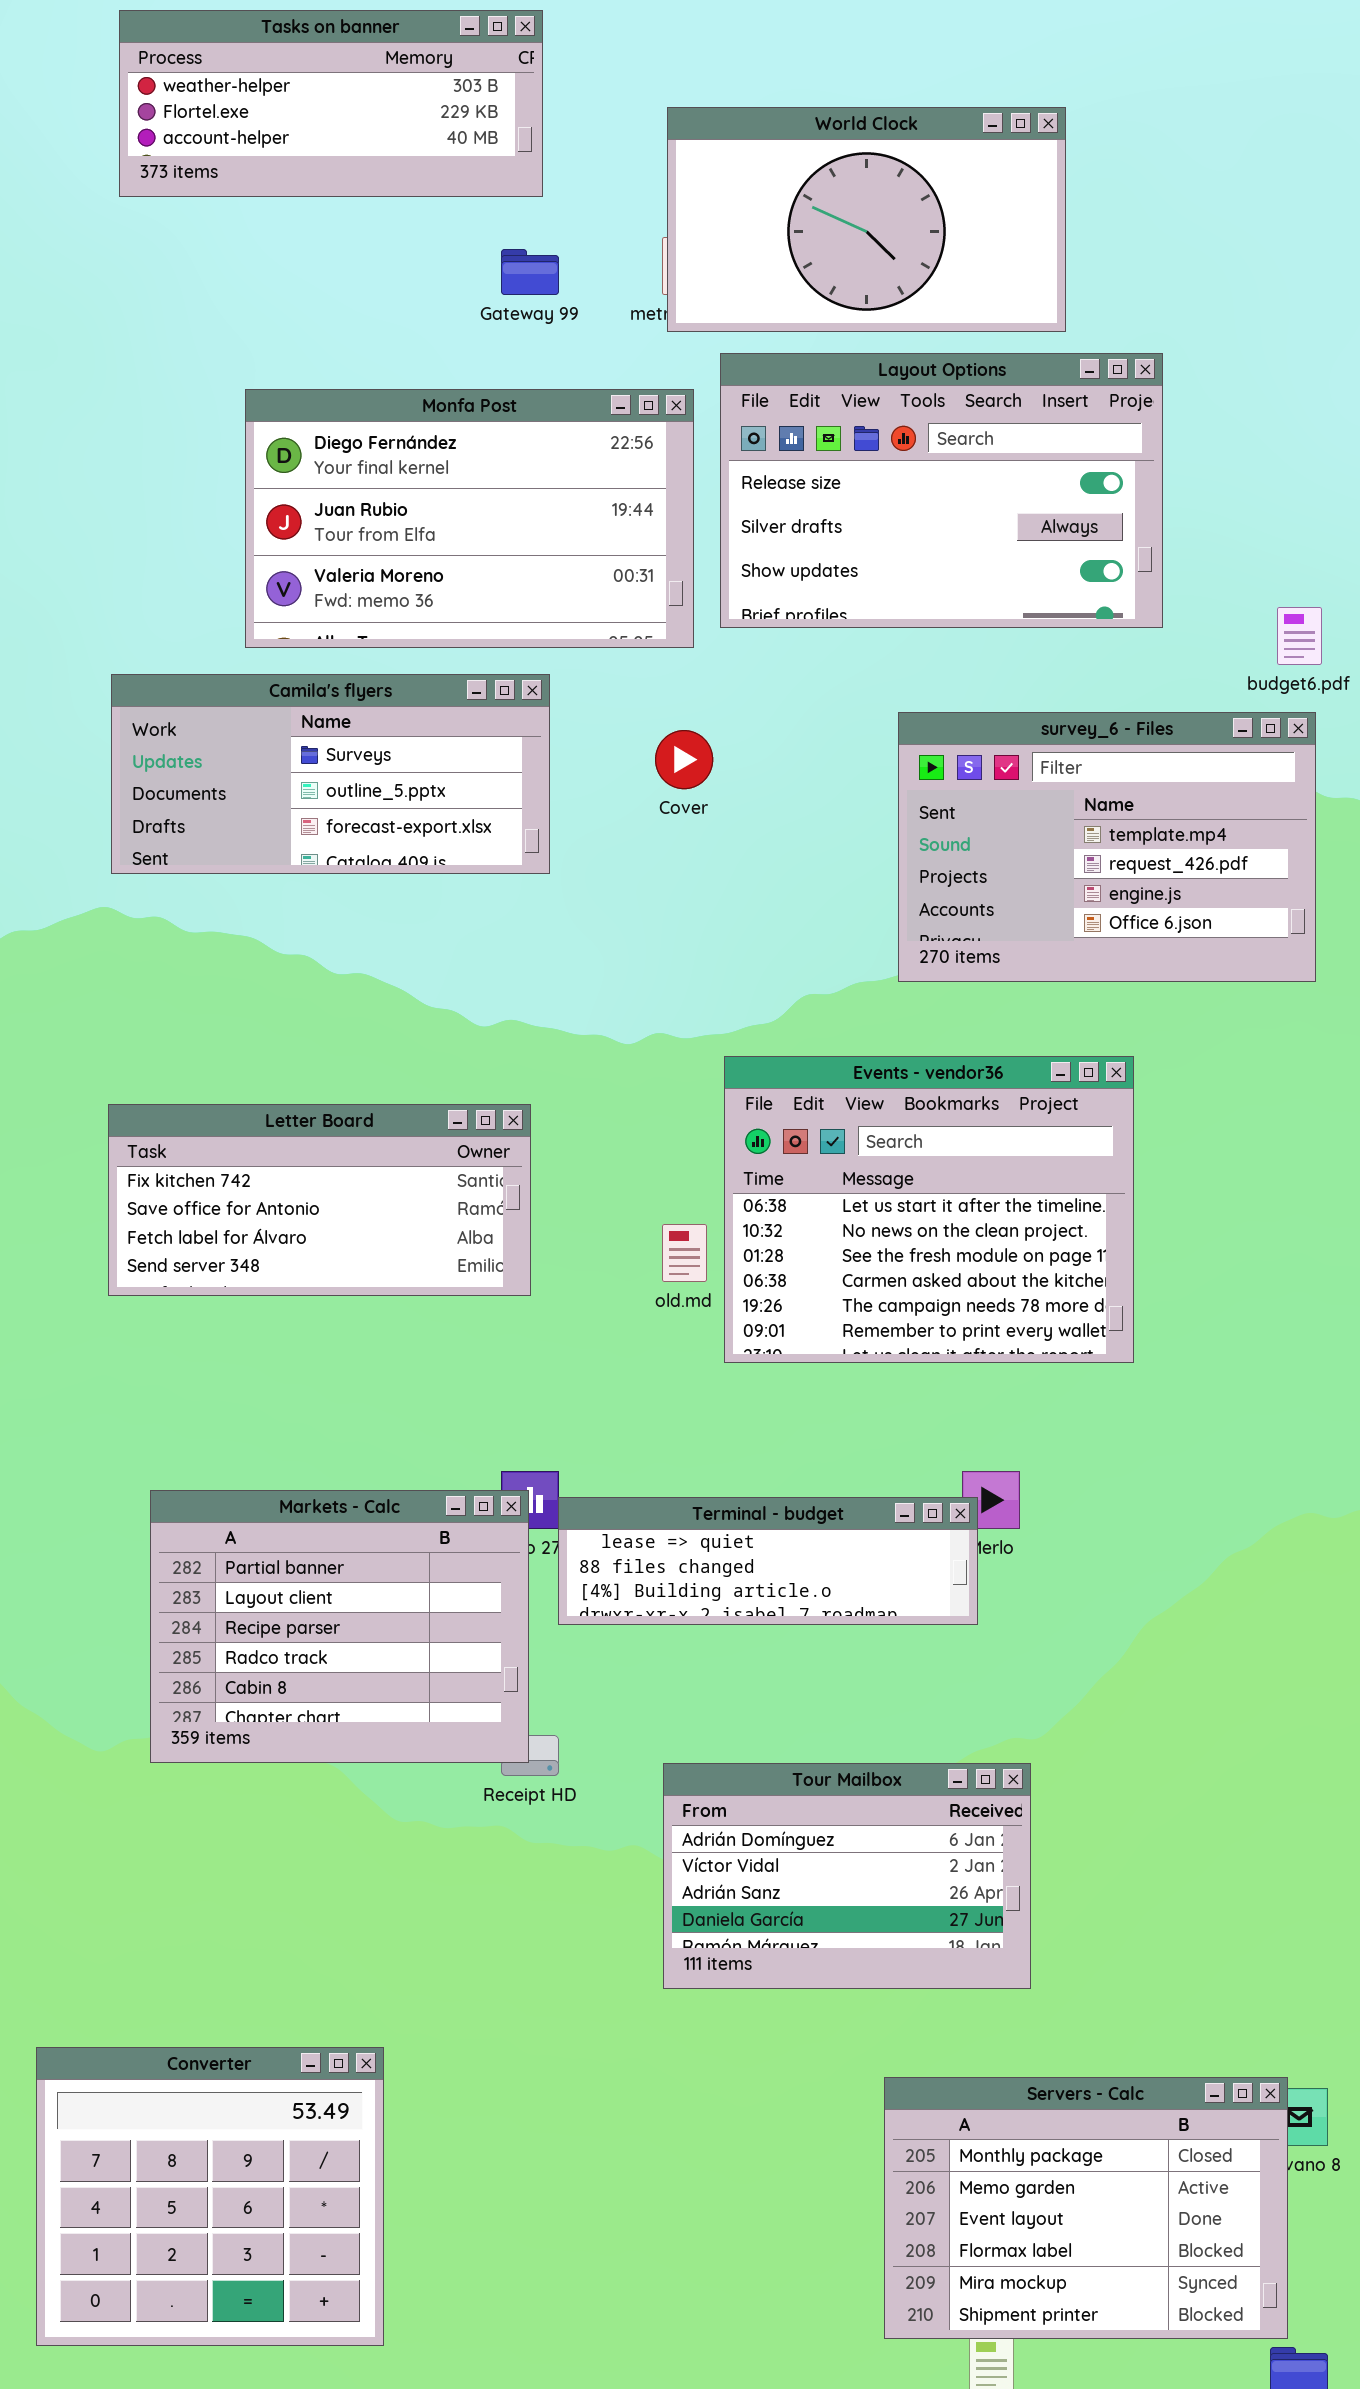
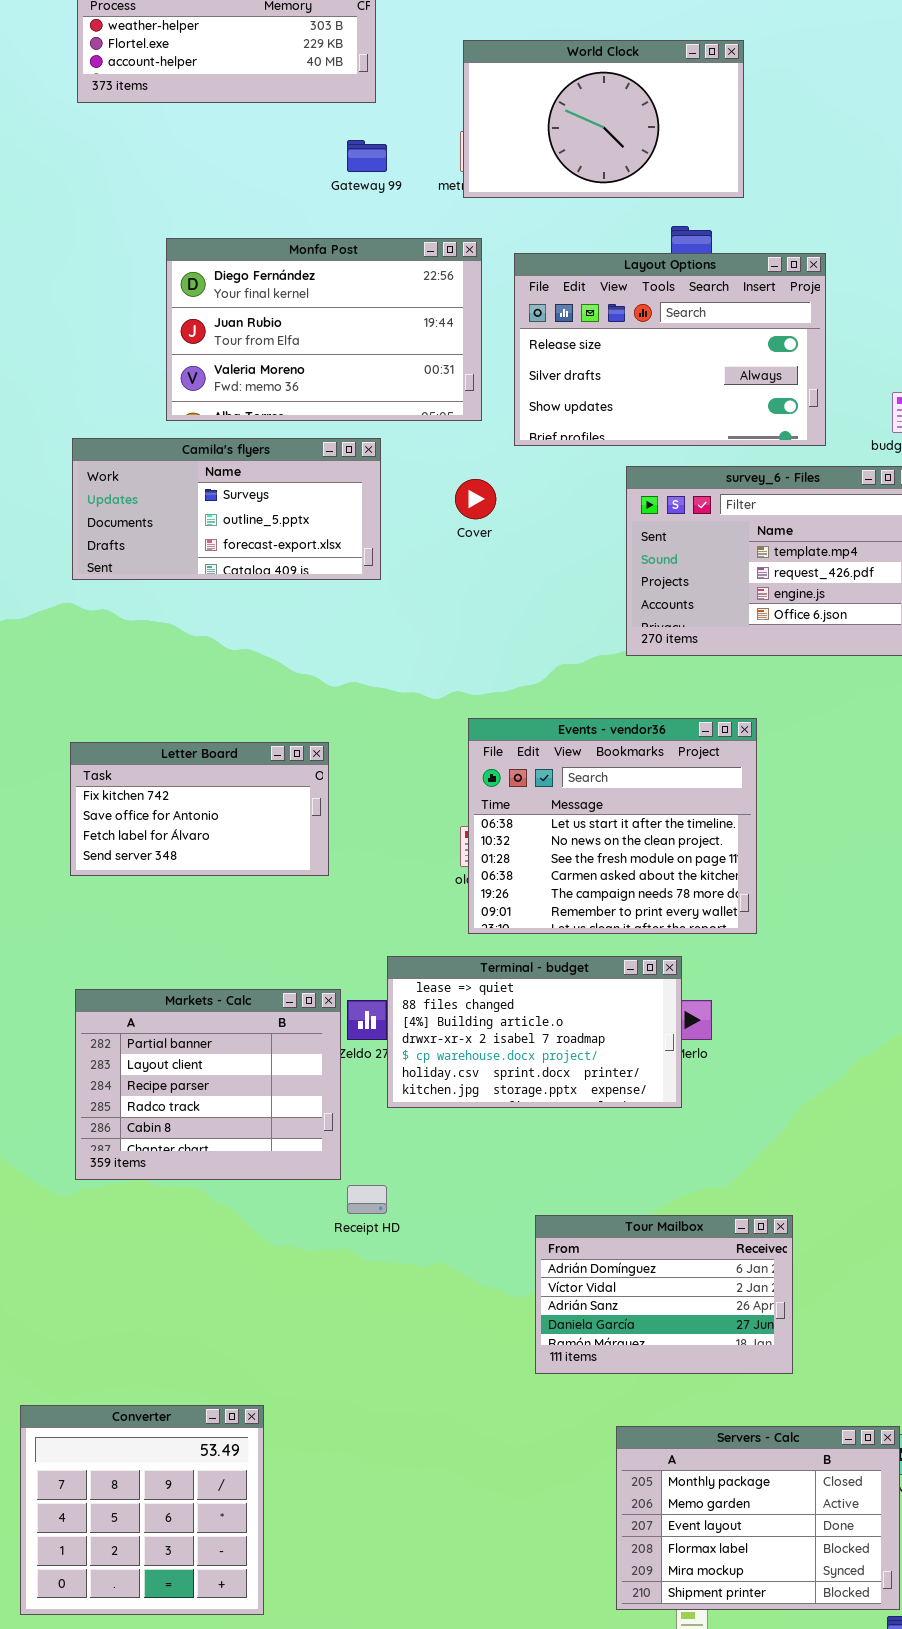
Layout Options: [720,353,1163,628] -> [514,253,826,446], moved
Events - vendor36: [724,1056,1134,1363] -> [468,718,757,934], moved
Letter Board: [108,1104,531,1296] -> [70,742,329,876], resized
Markets - Calc: [150,1490,529,1763] -> [75,989,341,1180], moved
Terminal - budget: [558,1497,978,1625] -> [387,956,682,1108], resized
Tour Mailbox: [663,1763,1031,1989] -> [535,1215,793,1374], moved

